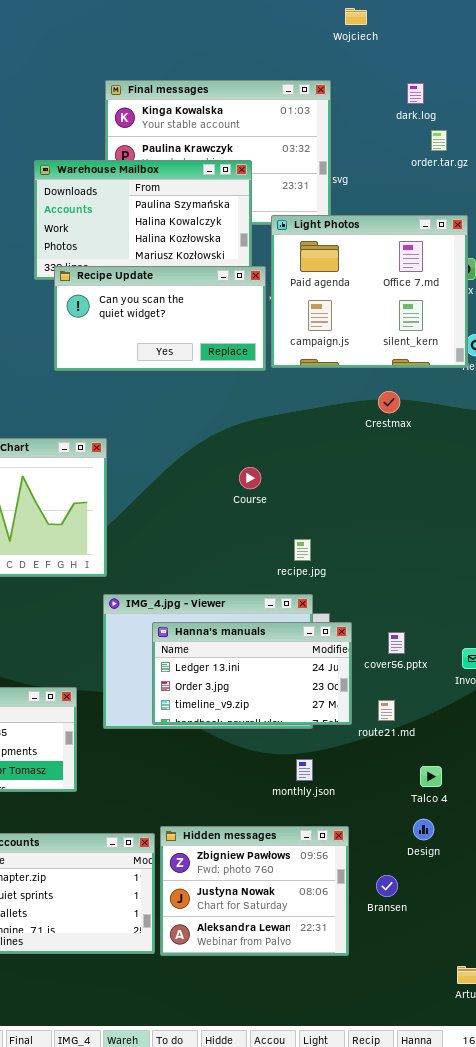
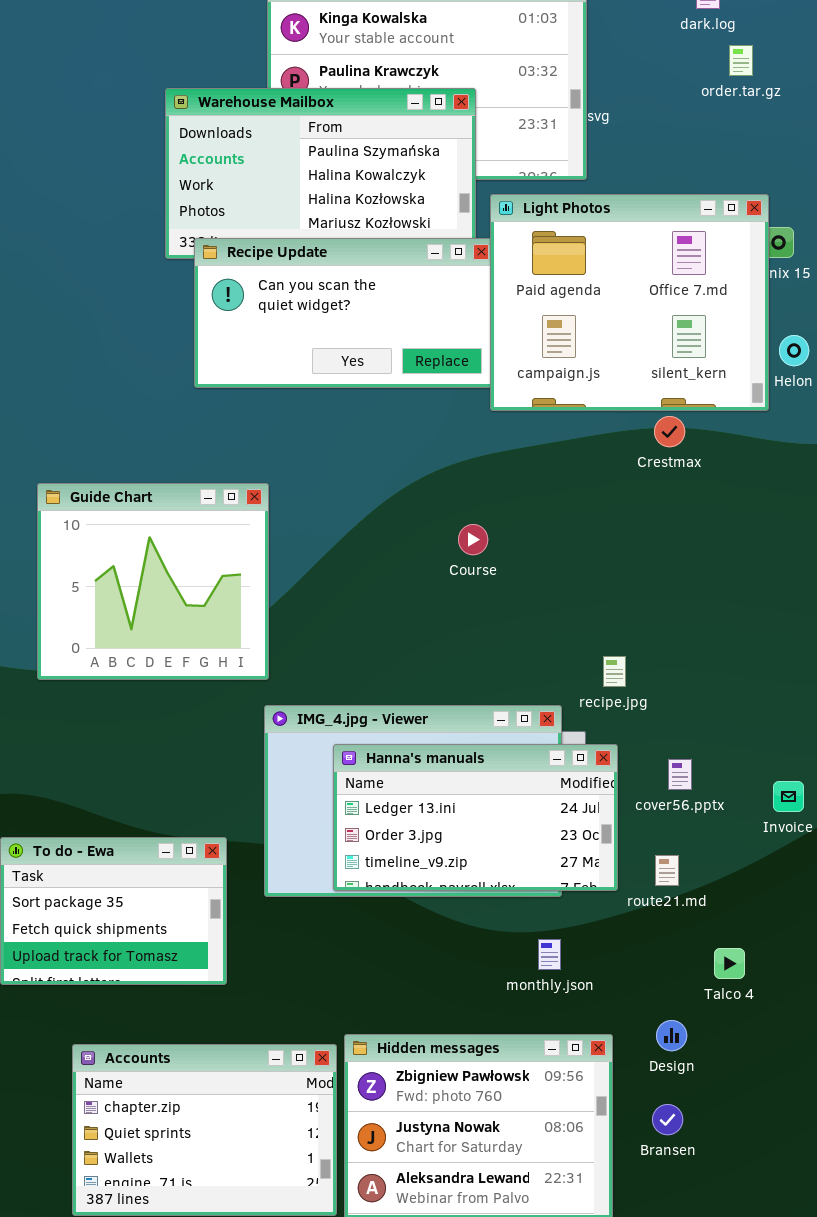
Light Photos: [271,215,468,368] -> [490,194,769,411], moved
recipe.jpg: [294,539,311,561] -> [603,656,626,687], moved
Design: [413,819,434,840] -> [656,1020,687,1051], moved

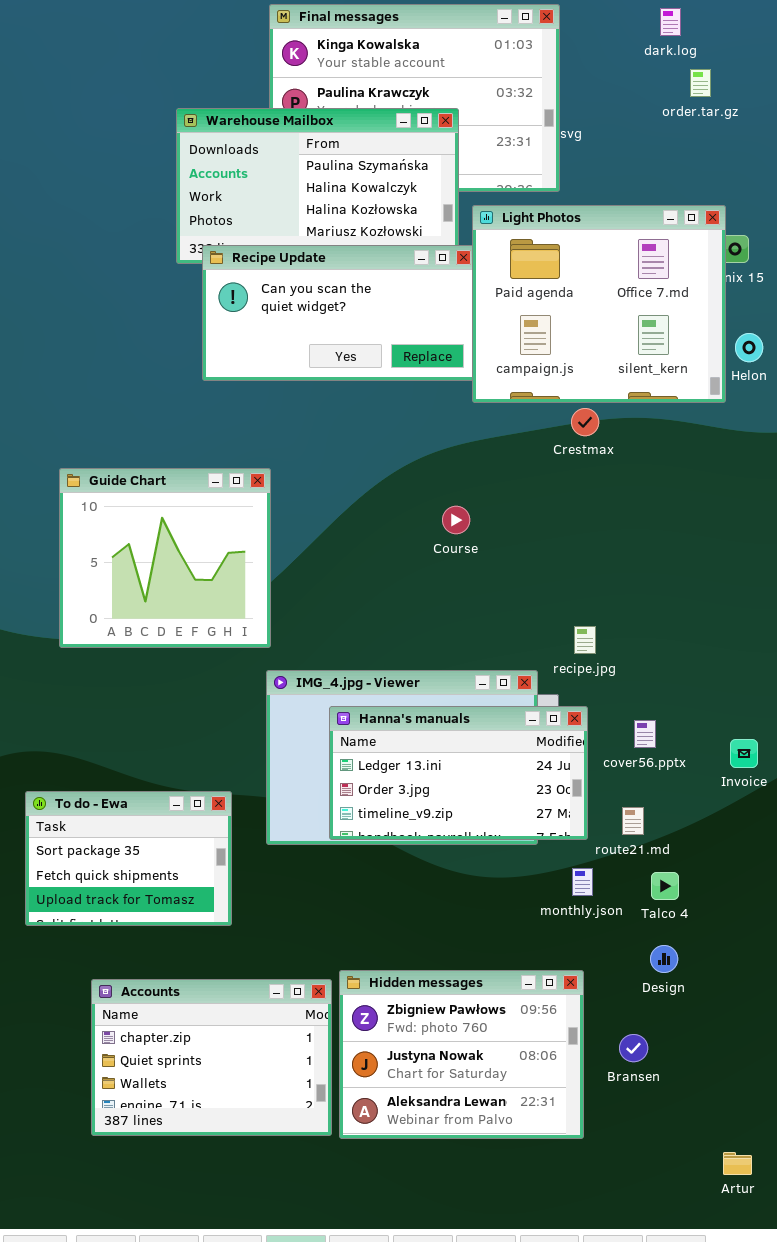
Crestmax: [654,416,685,447] -> [571,408,599,436], moved
monthly.json: [538,939,561,970] -> [572,868,593,896], moved
Talco 4: [714,948,745,979] -> [651,872,679,900], moved
Design: [656,1020,687,1051] -> [650,945,678,973], moved

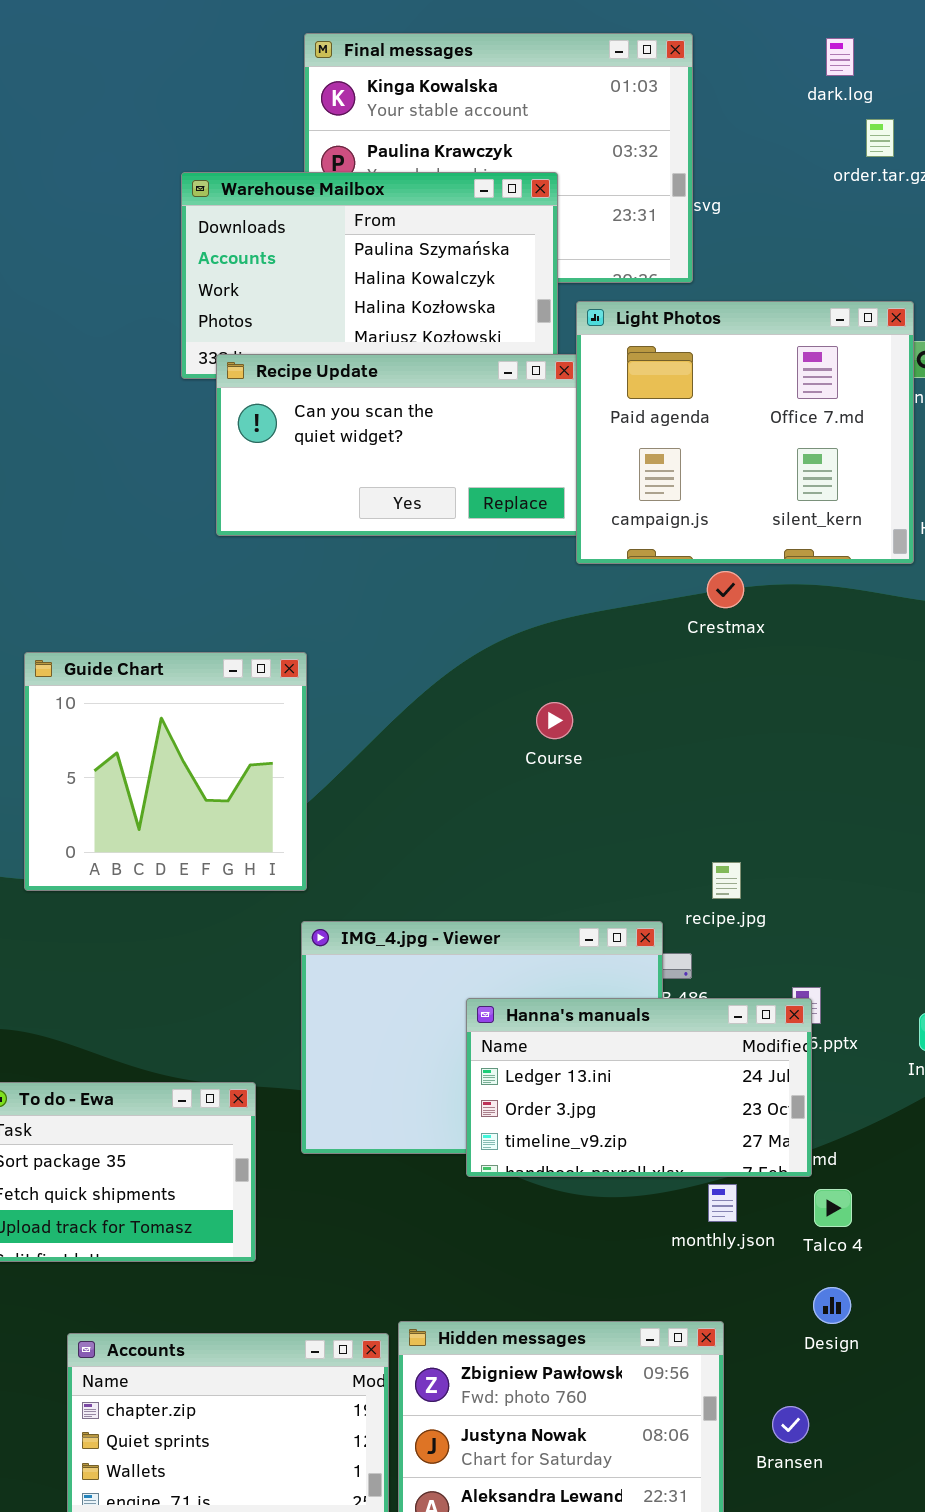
Hanna's manuals: [329,706,588,840] -> [466,998,812,1177], moved

